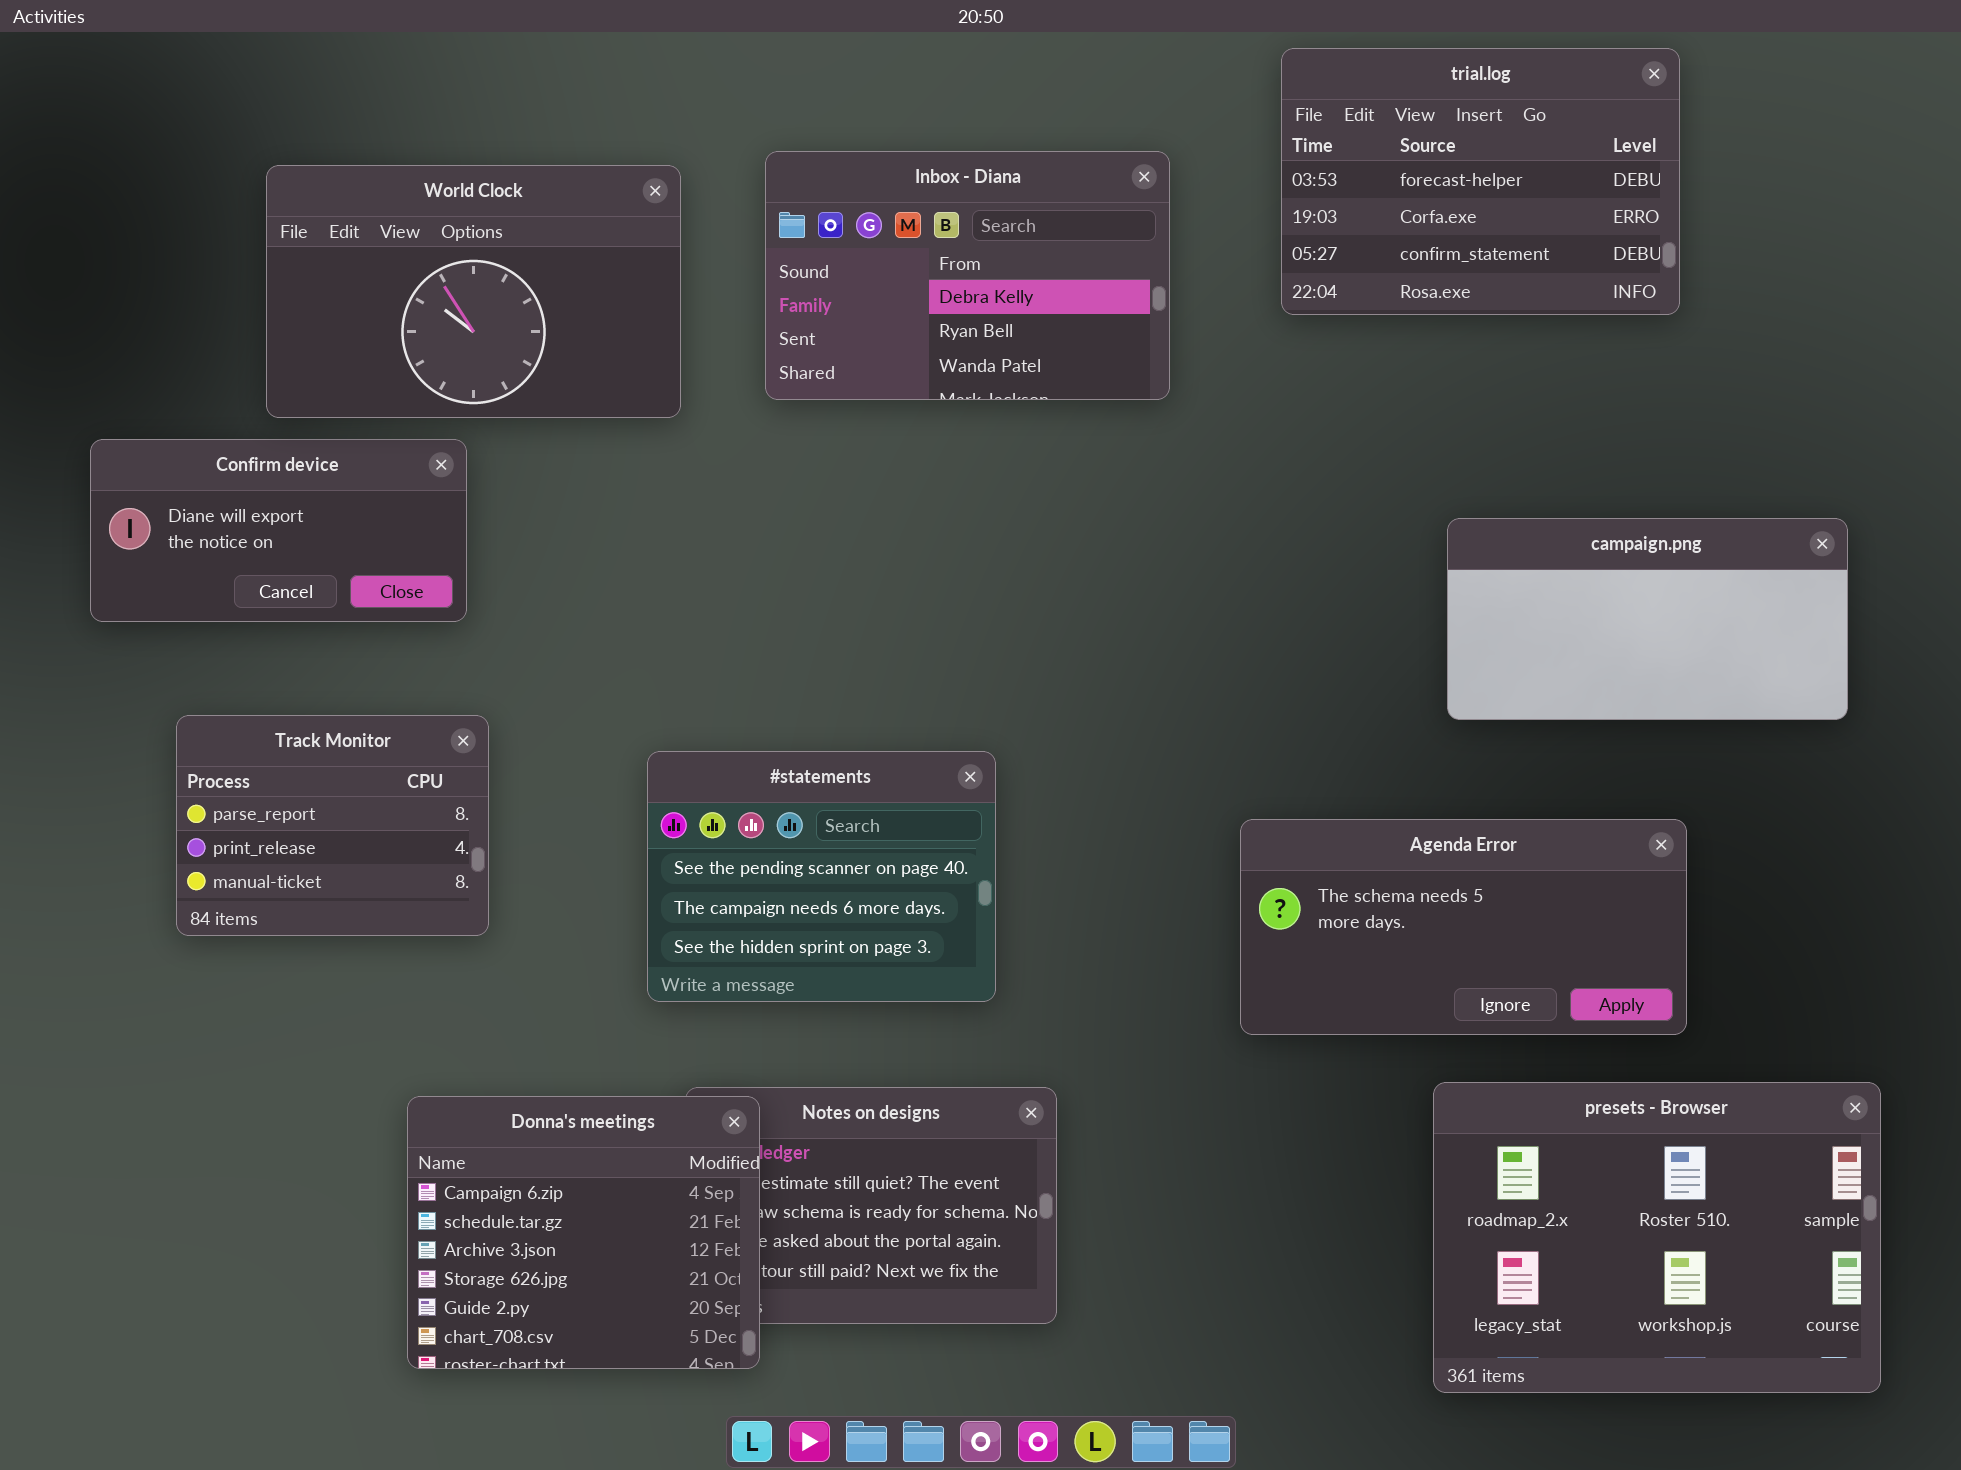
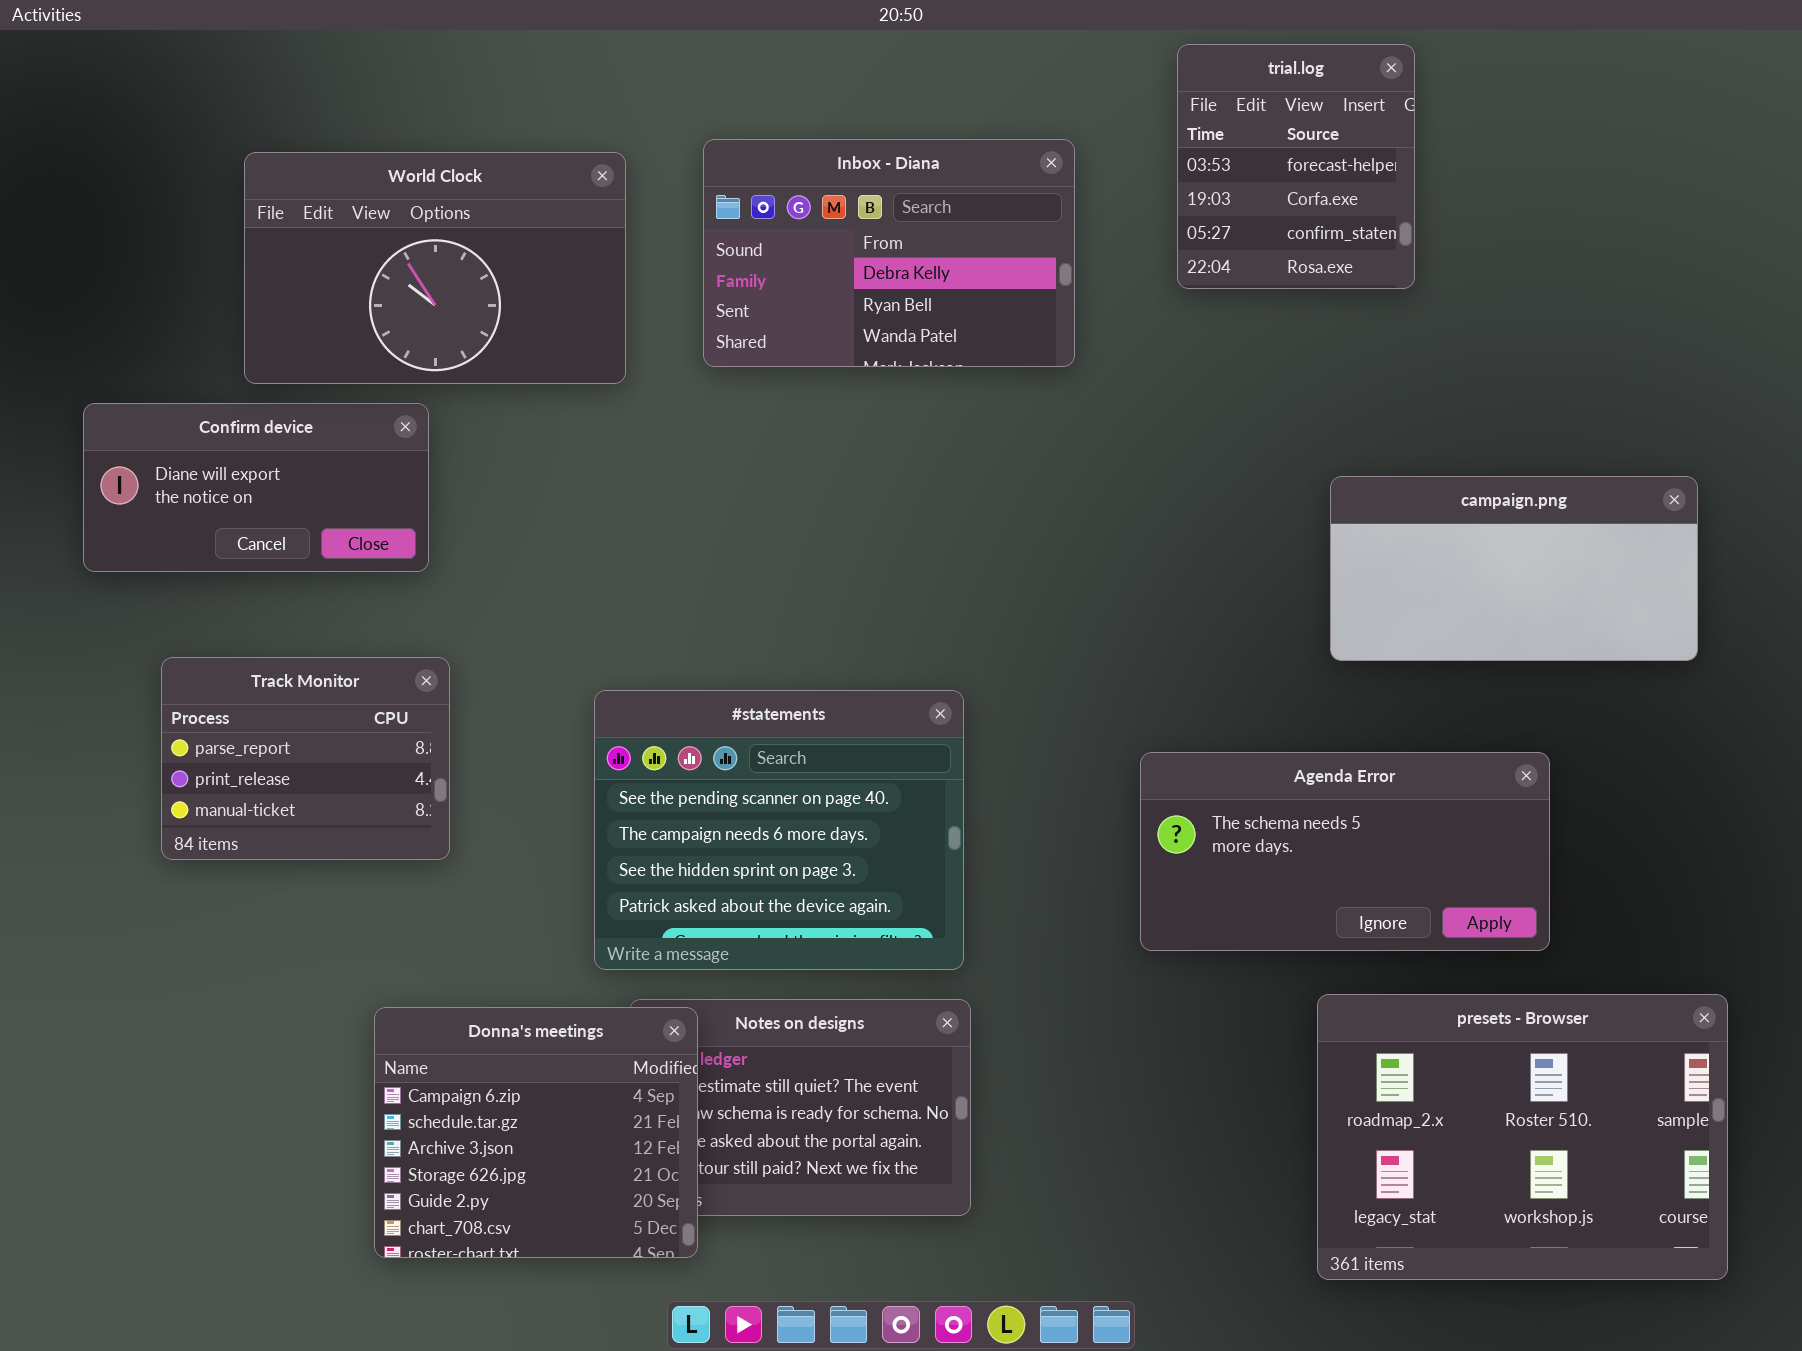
trial.log: [1281,48,1680,315] -> [1177,44,1415,289], resized
#statements: [647,751,996,1002] -> [594,690,964,970], resized

